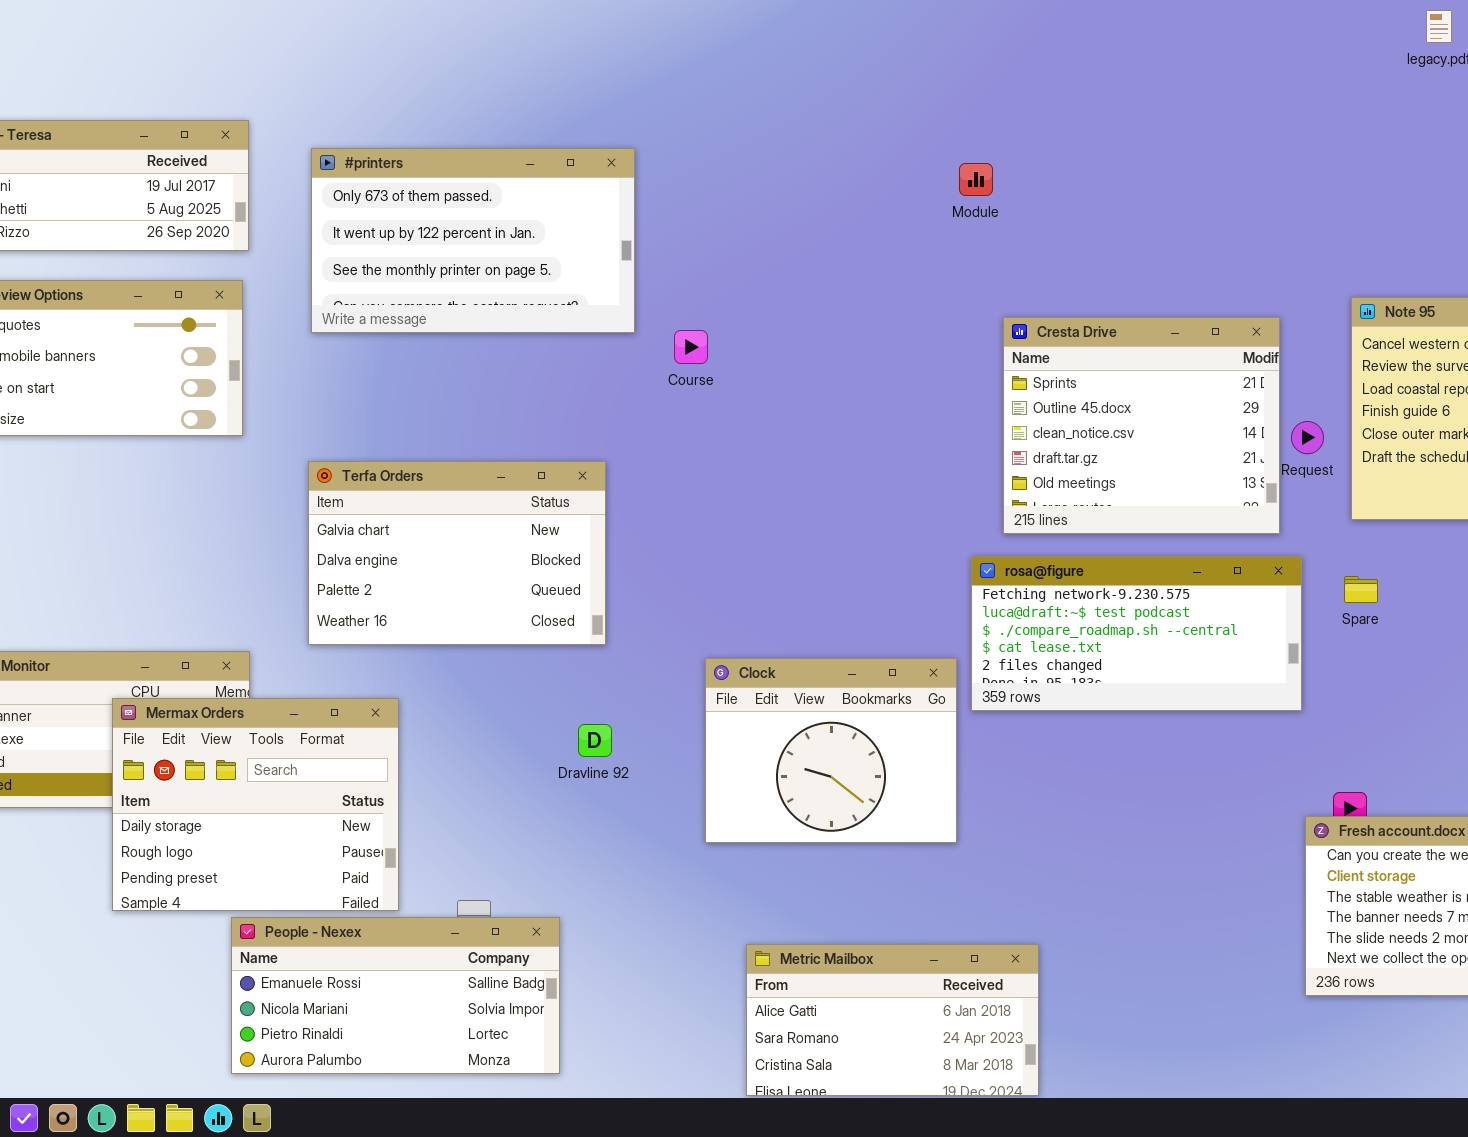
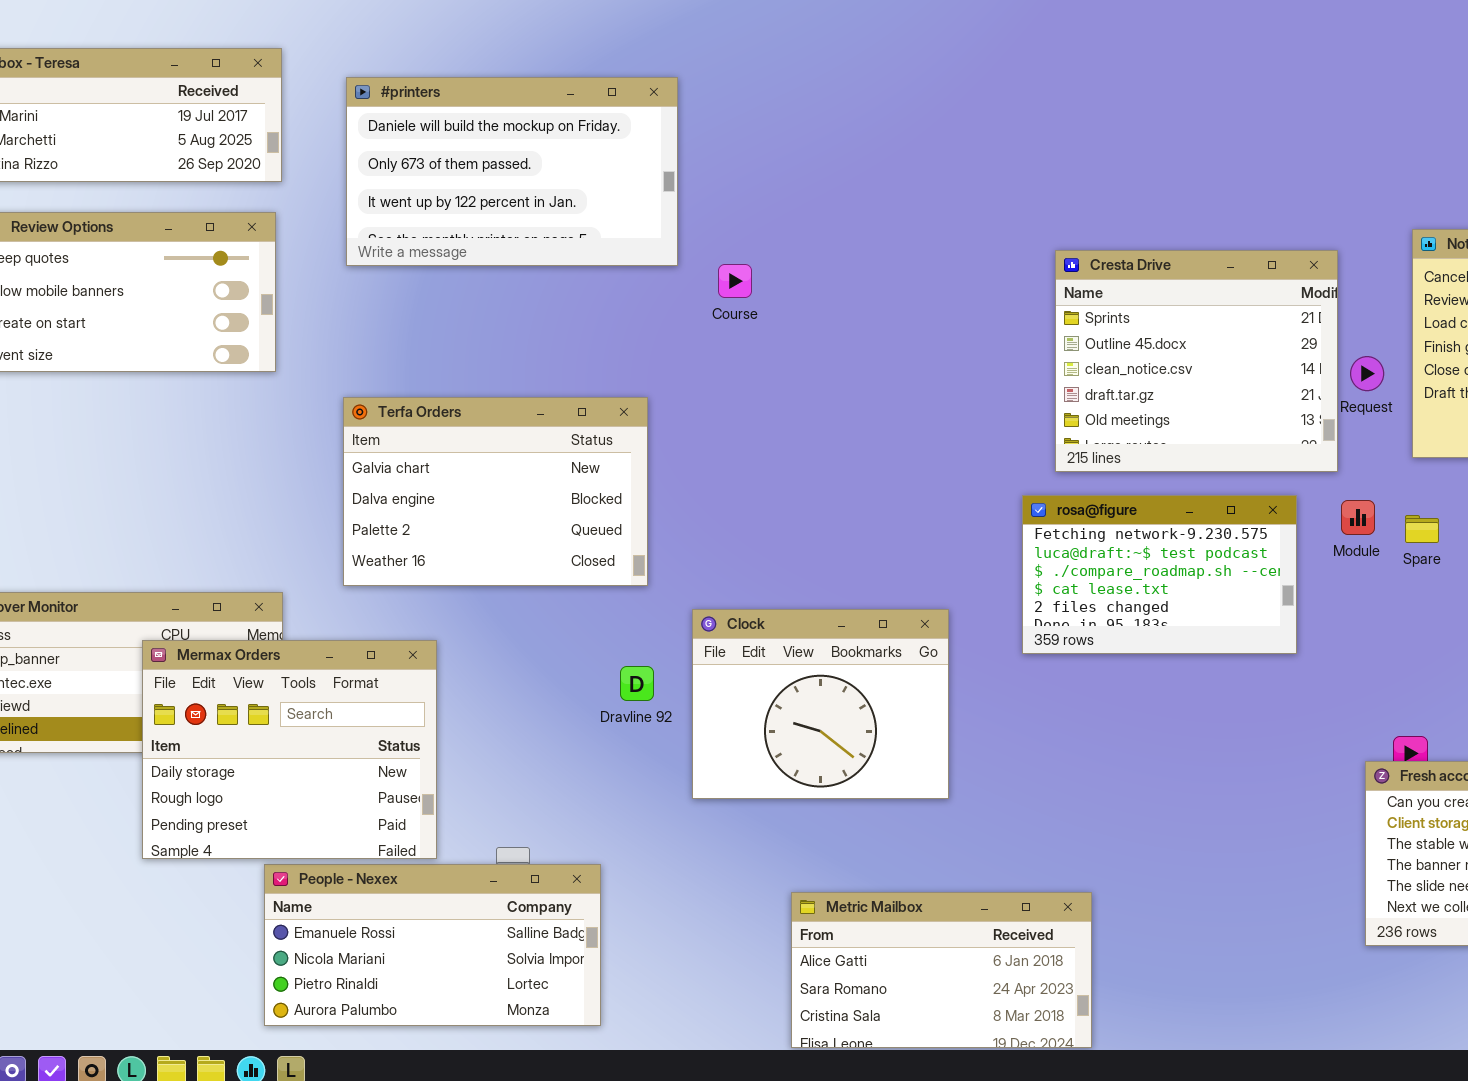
#printers: [311,148,635,333] -> [346,77,678,266], scrolled up 1 row
Module: [959,163,993,196] -> [1341,500,1375,535], moved
rosa@figure: [971,556,1302,711] -> [1022,495,1297,654], resized
Clock: [705,658,957,843] -> [692,609,949,799], moved

